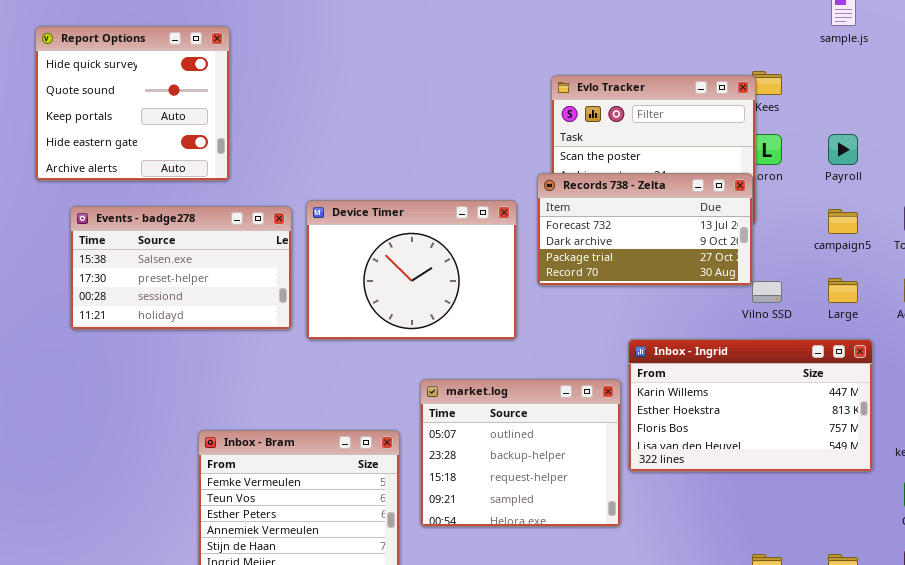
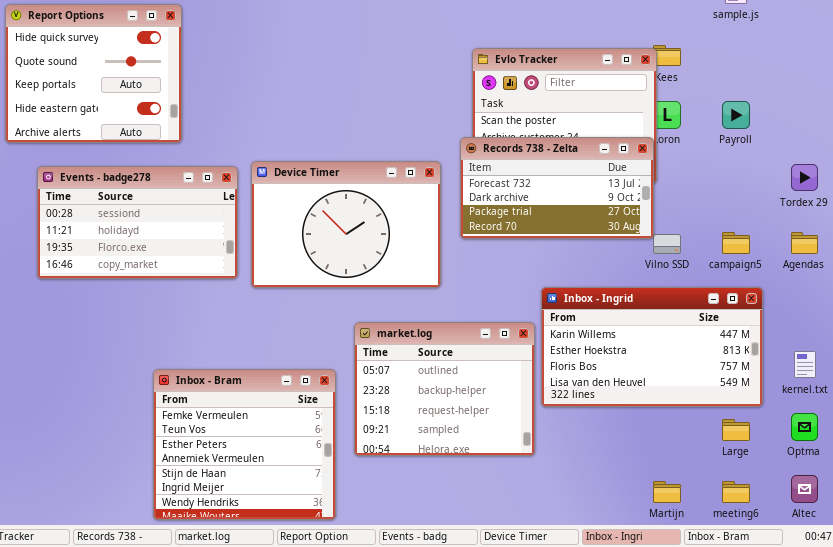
Events - badge278: [70,206,292,330] -> [37,166,238,279], scrolled down 2 rows
campaign5: [828,209,858,234] -> [722,232,750,254], moved
Large: [828,278,858,303] -> [722,419,750,441], moved

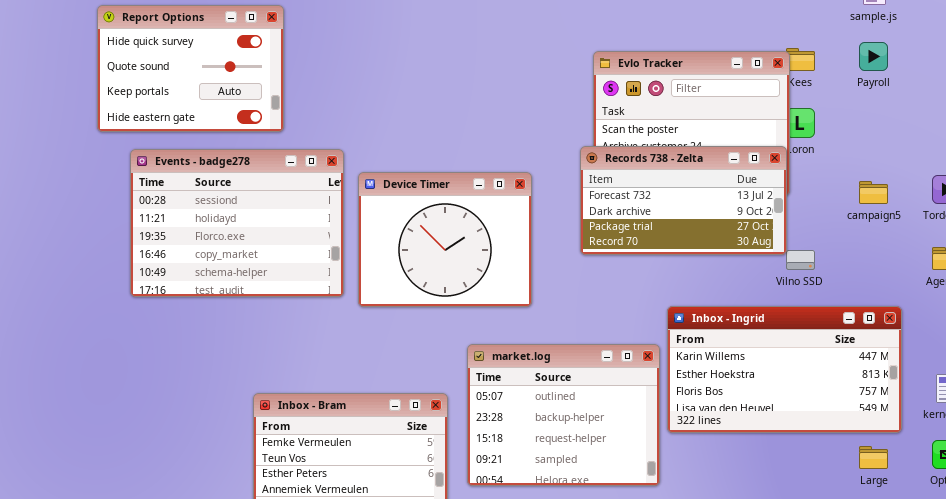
Report Options: [5,4,182,143] -> [97,5,284,132], resized
Payroll: [722,101,750,129] -> [859,42,888,71], moved
Device Timer: [251,161,441,288] -> [358,172,532,307], resized
Events - badge278: [37,166,238,279] -> [130,149,344,297], resized
campaign5: [722,232,750,254] -> [859,181,888,204], moved

